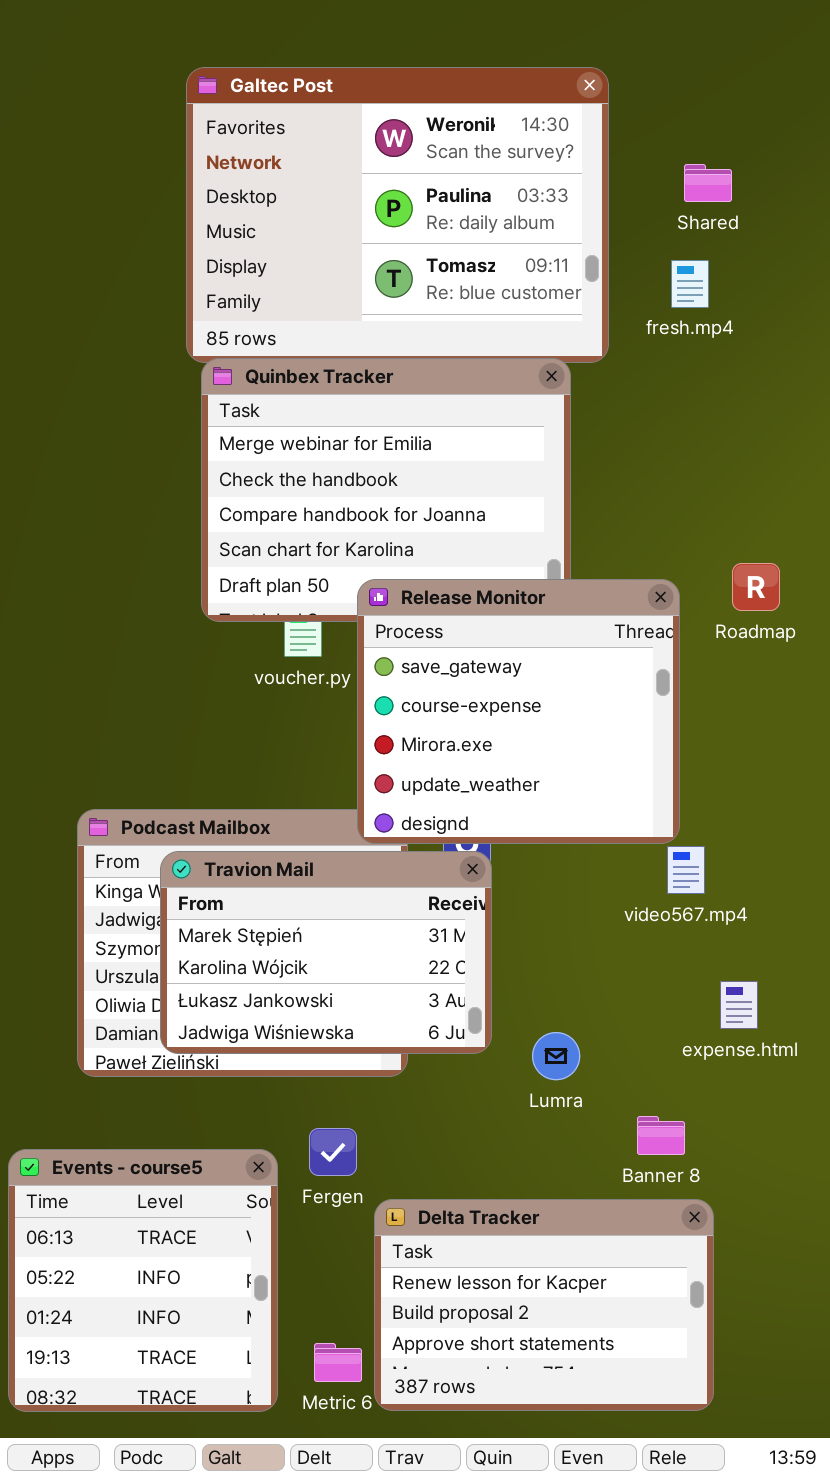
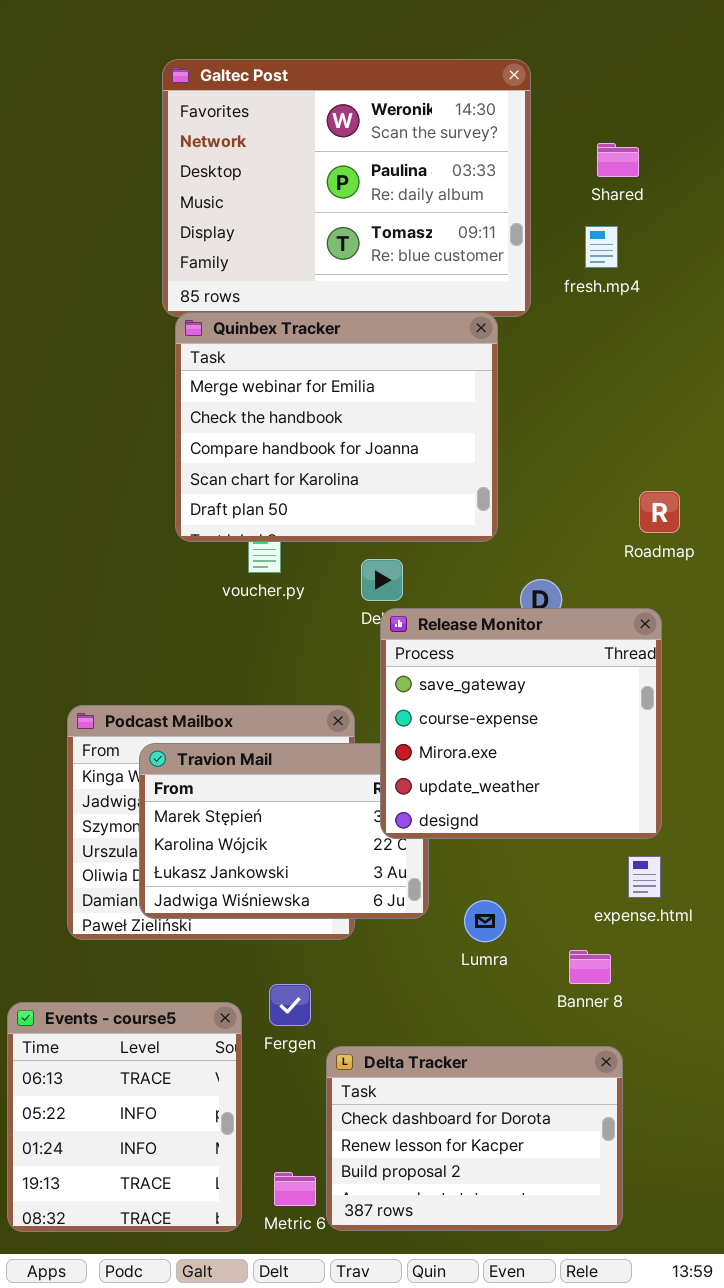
Release Monitor: [357,579,680,844] -> [380,608,662,839], moved
Banner 8: [637,1116,685,1155] -> [569,950,611,984], moved
Delta Tracker: [374,1199,714,1411] -> [326,1046,623,1231], scrolled up 1 row

